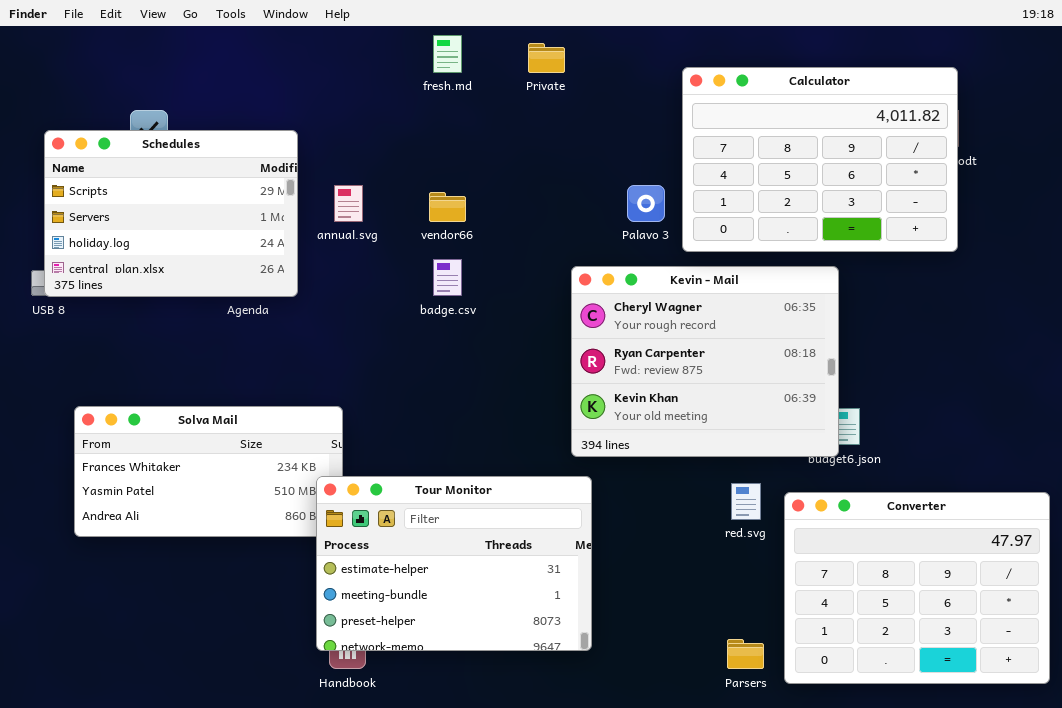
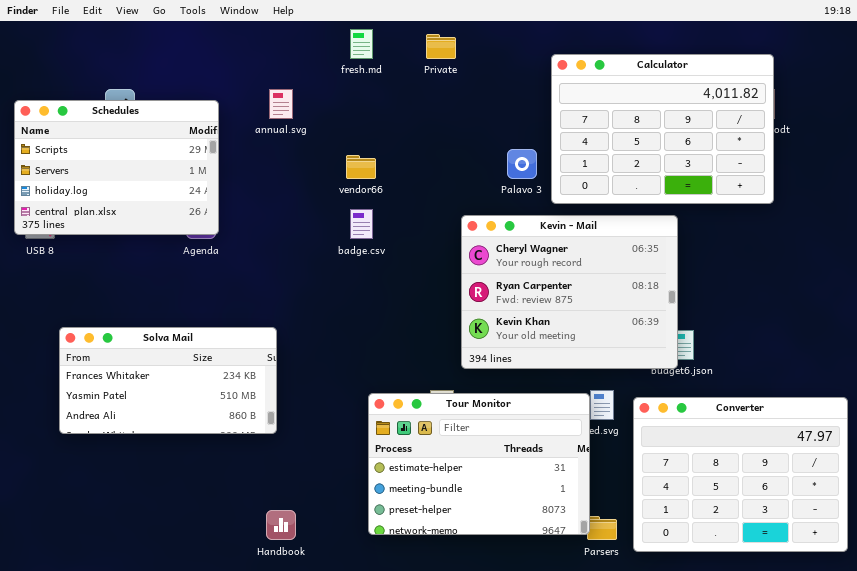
Schedules: [44,130,298,297] -> [14,100,219,235], moved
annual.svg: [334,185,363,222] -> [269,89,293,119], moved
Tour Monitor: [316,476,592,651] -> [368,393,590,535], moved

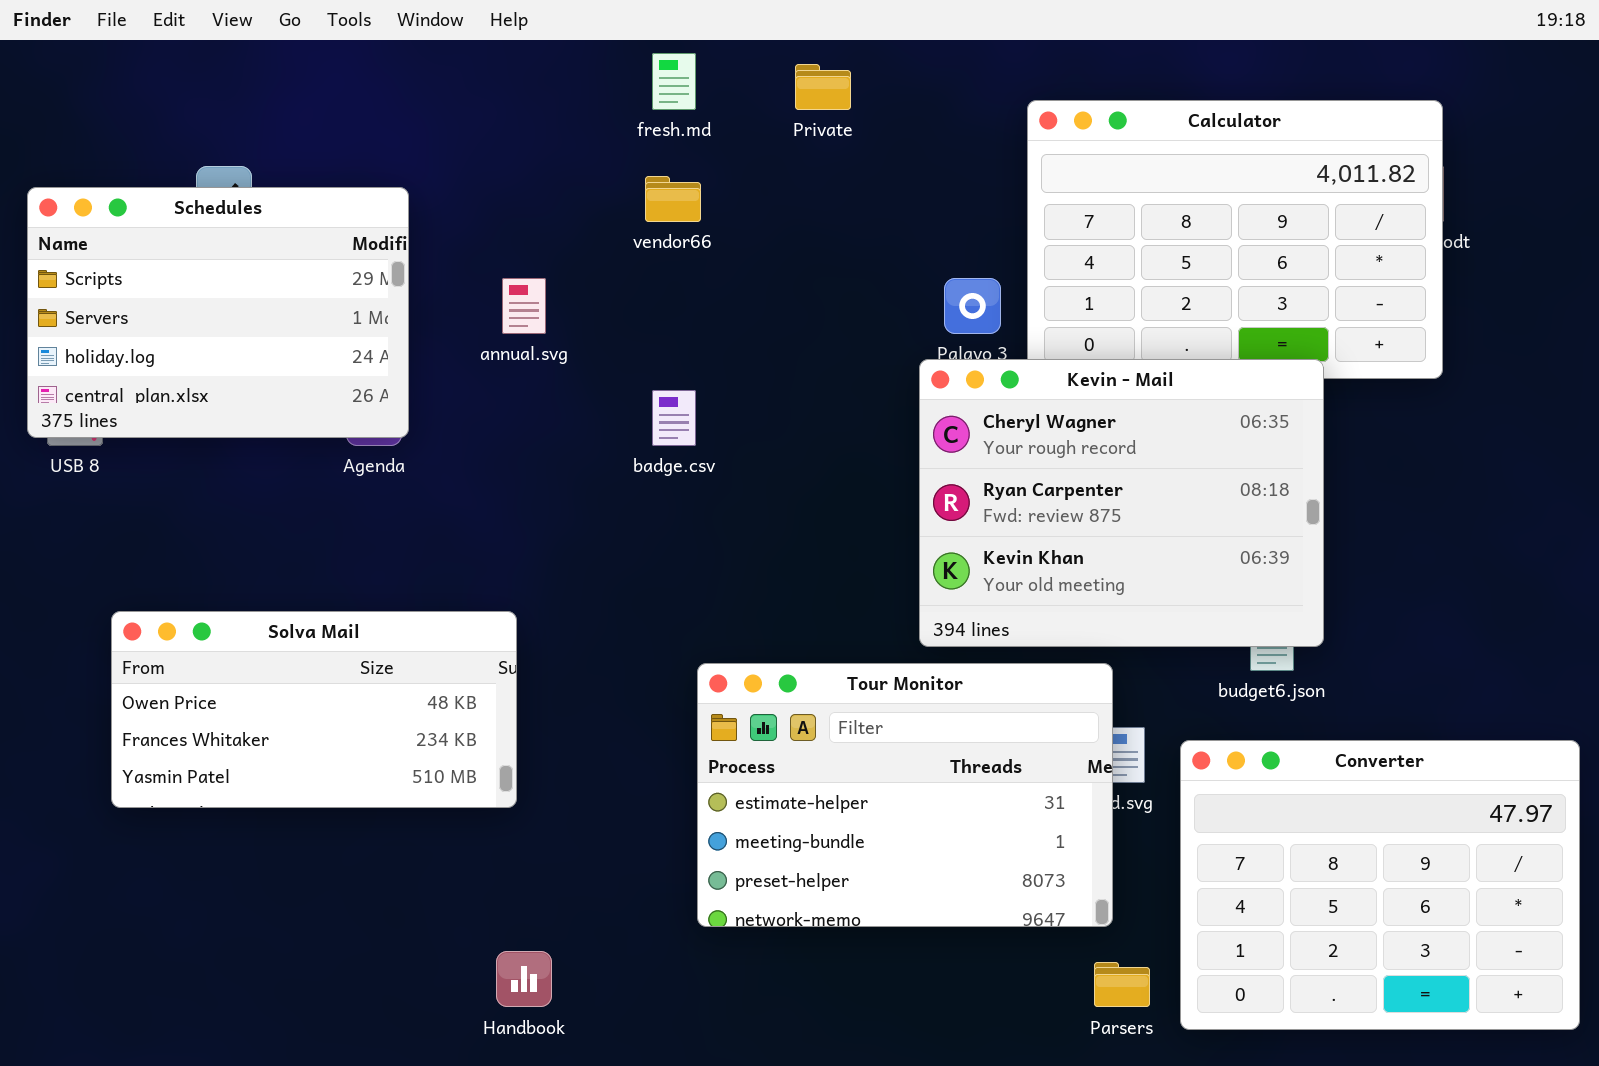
annual.svg: [269,89,293,119] -> [502,278,546,334], moved
vendor66: [346,155,376,179] -> [645,176,701,222], moved
Kevin - Mail: [461,215,678,369] -> [919,359,1324,647], moved
Solva Mail: [59,327,277,434] -> [111,611,517,808], scrolled up 1 row
Tour Monitor: [368,393,590,535] -> [697,663,1113,927], moved

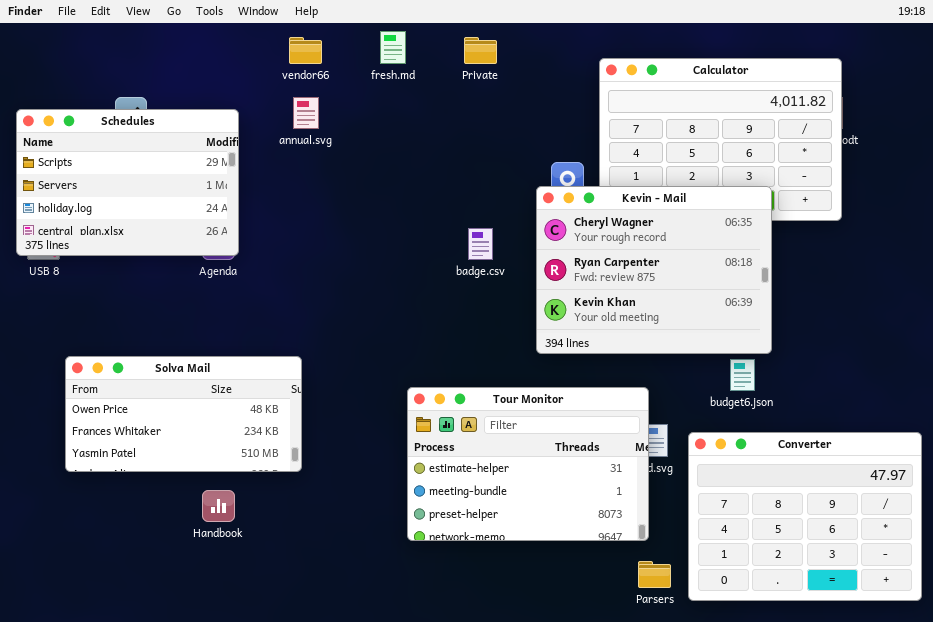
vendor66: [645,176,701,222] -> [289,37,322,64], moved
annual.svg: [502,278,546,334] -> [293,97,319,129], moved
Kevin - Mail: [919,359,1324,647] -> [536,186,772,354], moved
badge.csv: [652,390,696,446] -> [468,228,493,260], moved
Handbook: [496,951,552,1007] -> [202,490,235,522], moved

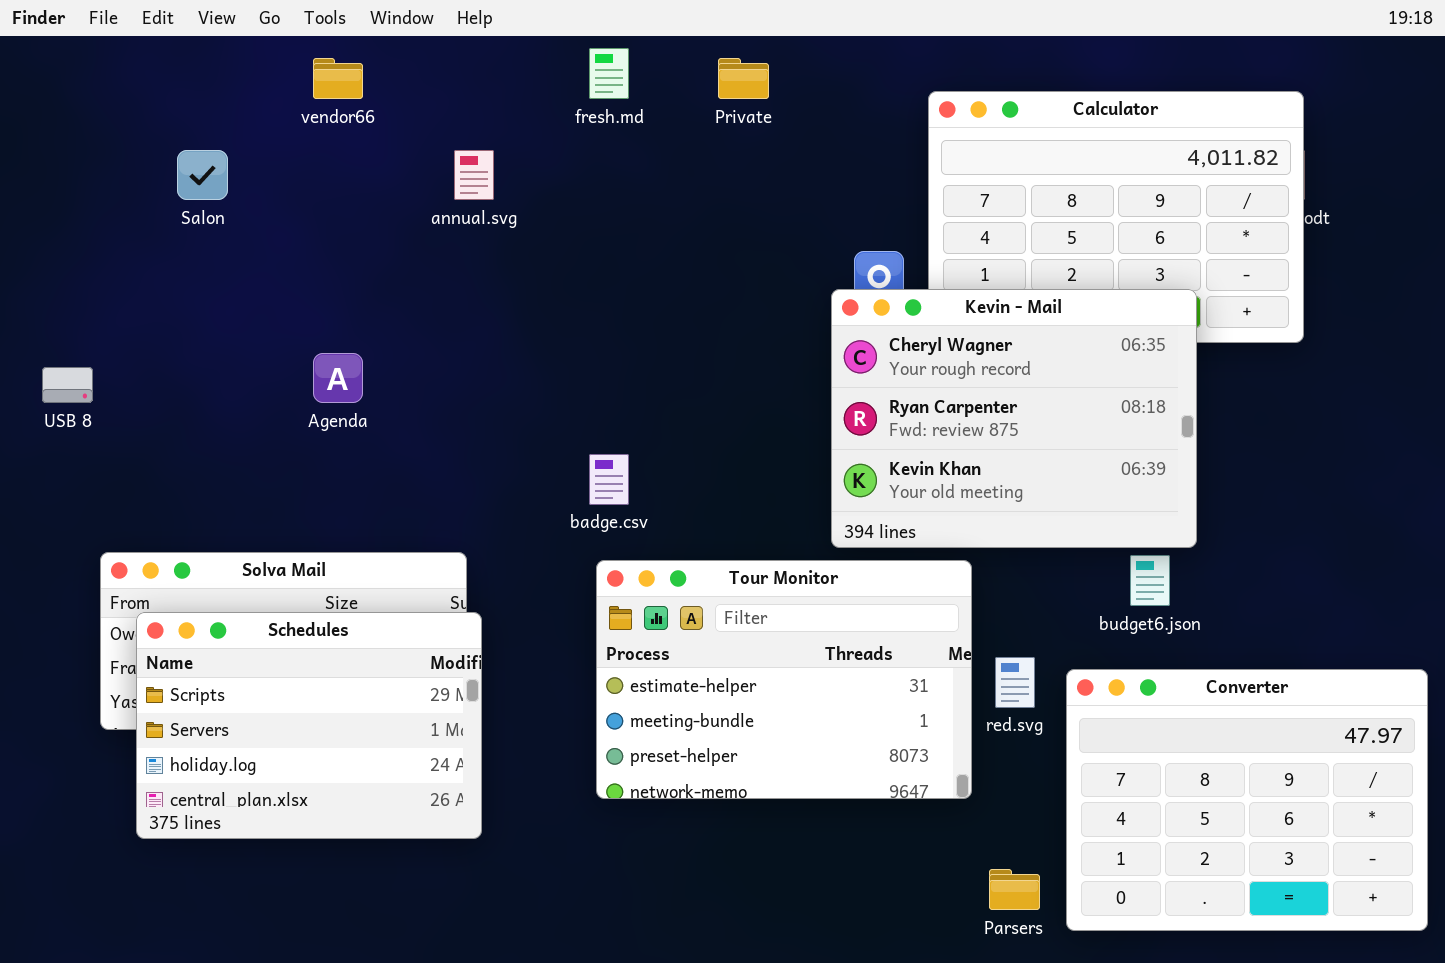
vendor66: [289,37,322,64] -> [313,58,363,99], moved
Schedules: [16,109,239,256] -> [136,612,482,839], moved
badge.csv: [468,228,493,260] -> [589,454,629,505], moved
Tour Monitor: [407,387,649,541] -> [596,560,972,799], moved

